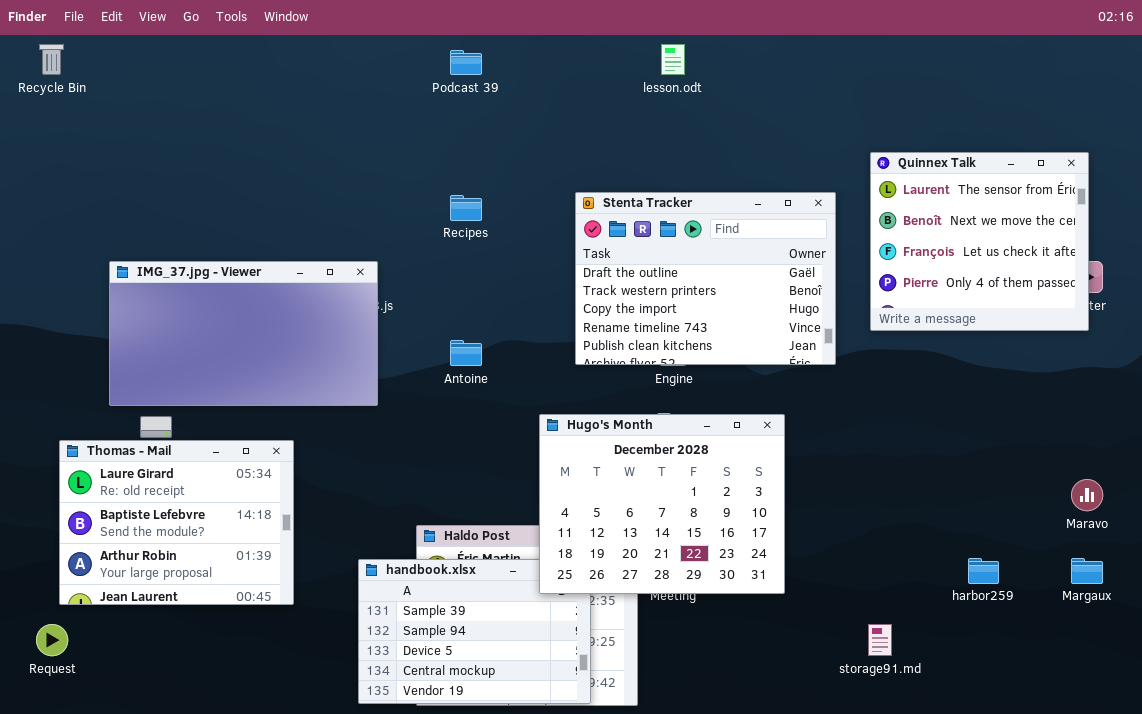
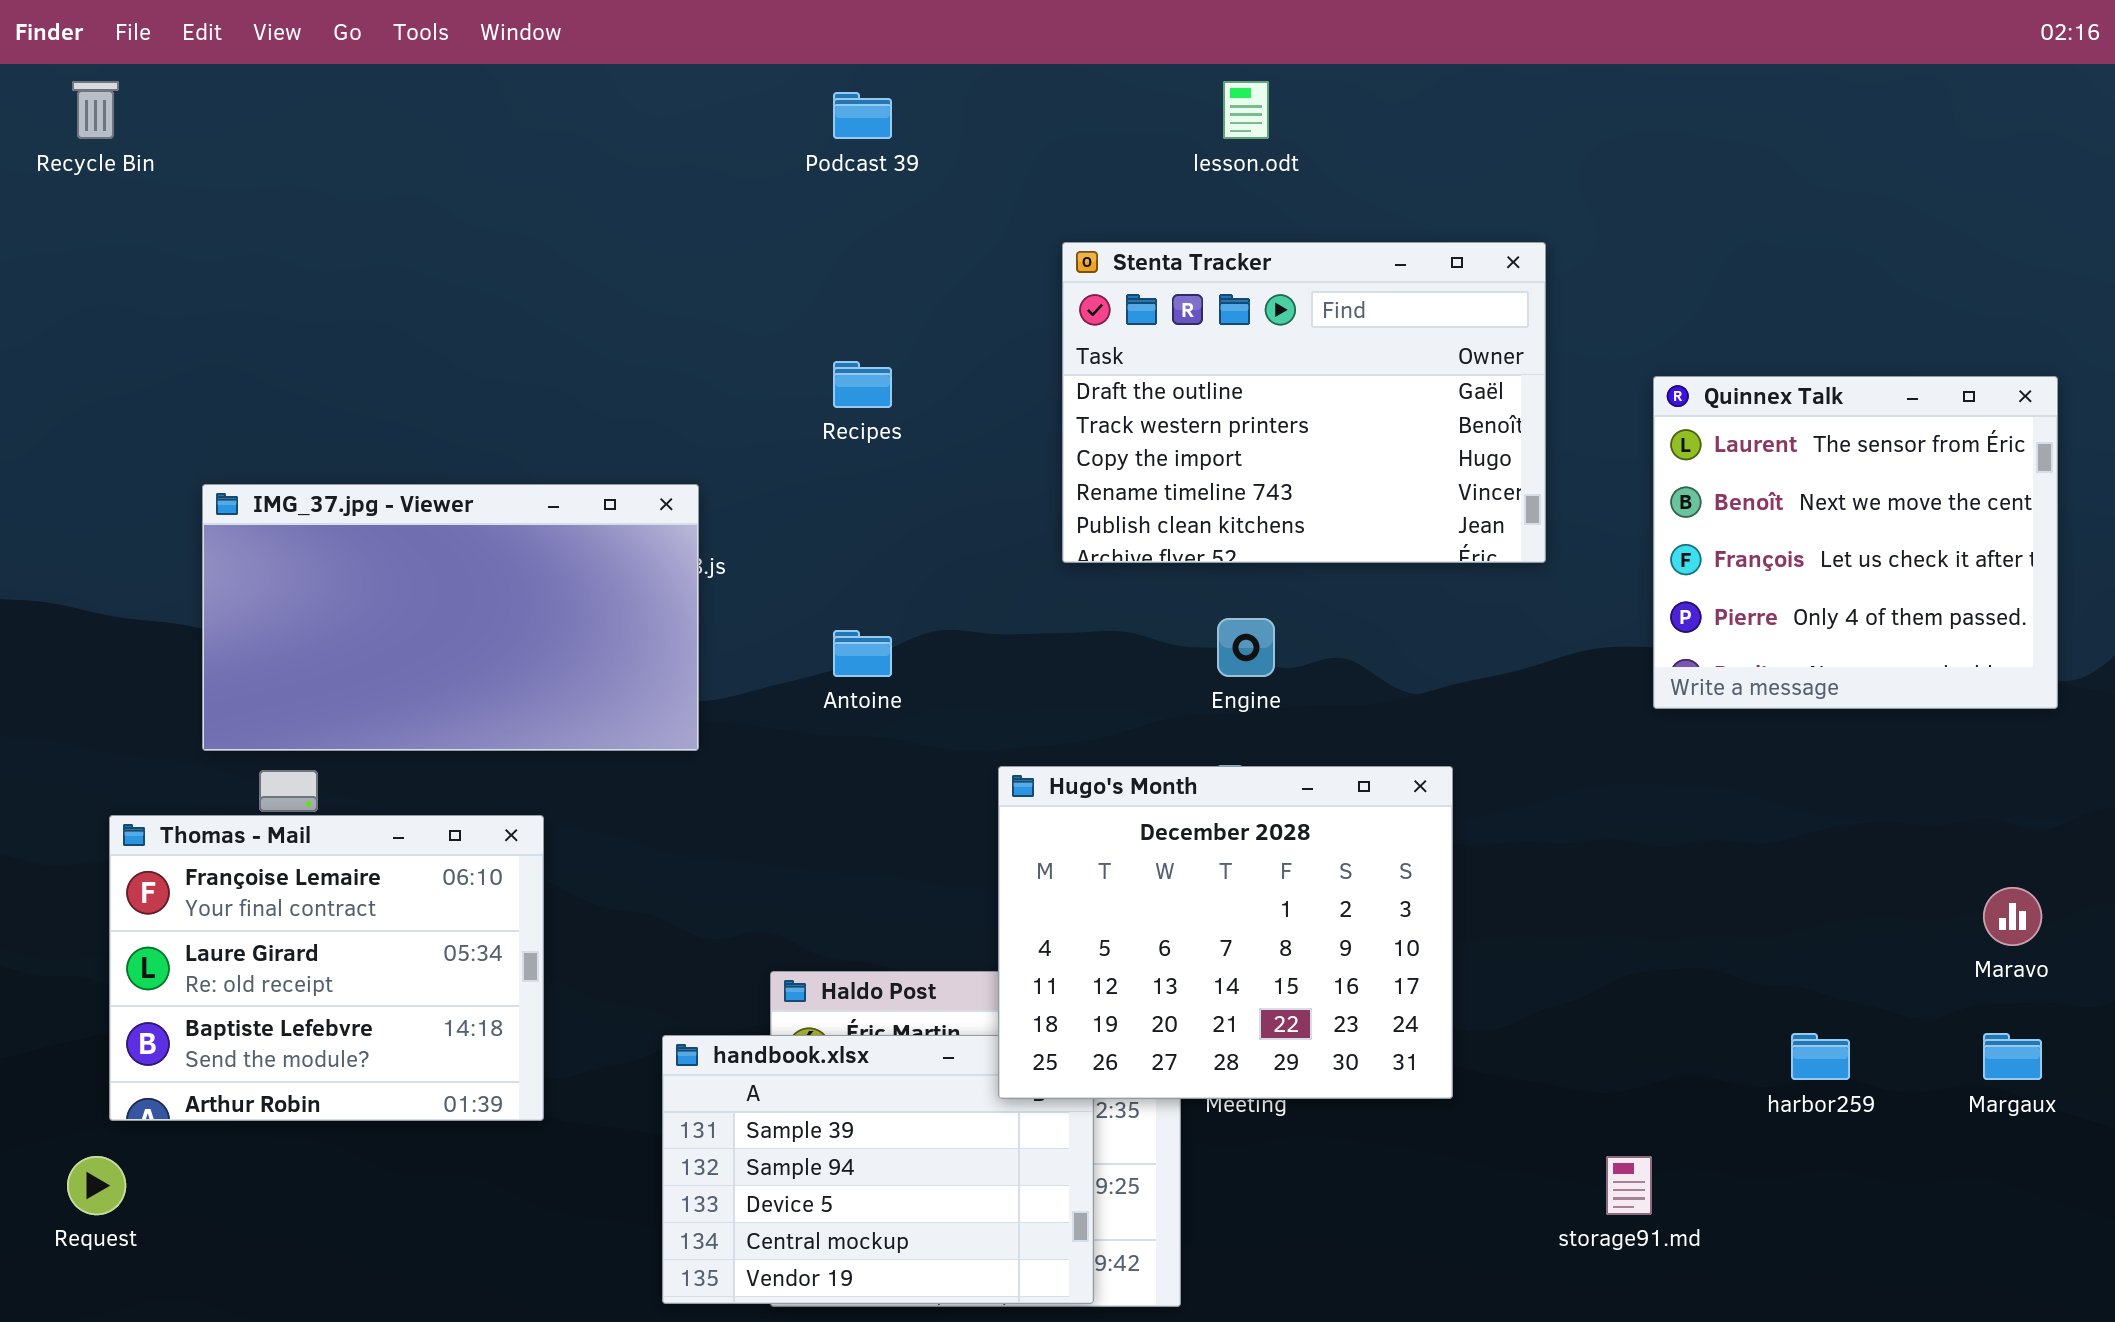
Quinnex Talk: [870,152,1089,331] -> [1653,376,2058,709], moved
Stenta Tracker: [575,192,836,365] -> [1062,242,1546,563], moved
Thomas - Mail: [59,440,294,605] -> [109,815,544,1121], scrolled up 1 row

